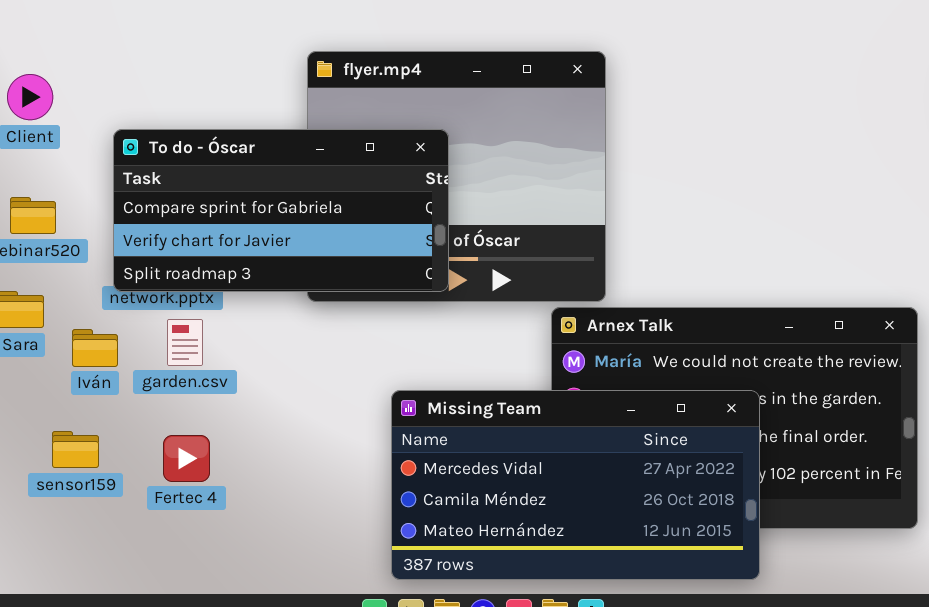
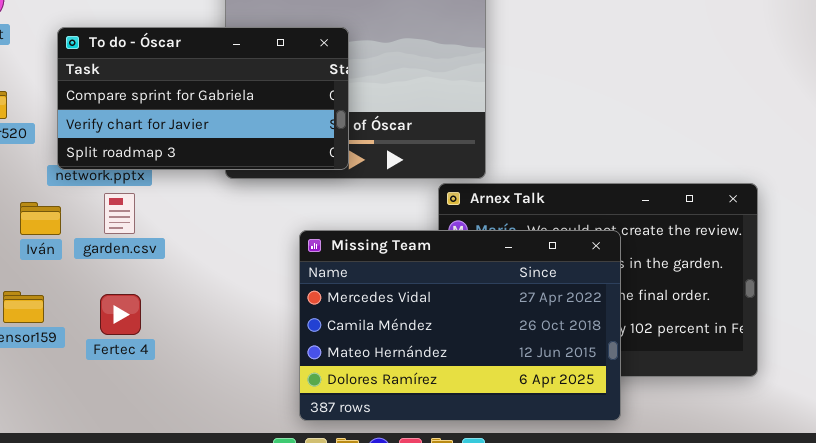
Missing Team: [391,390,760,580] -> [299,230,621,421], resized

